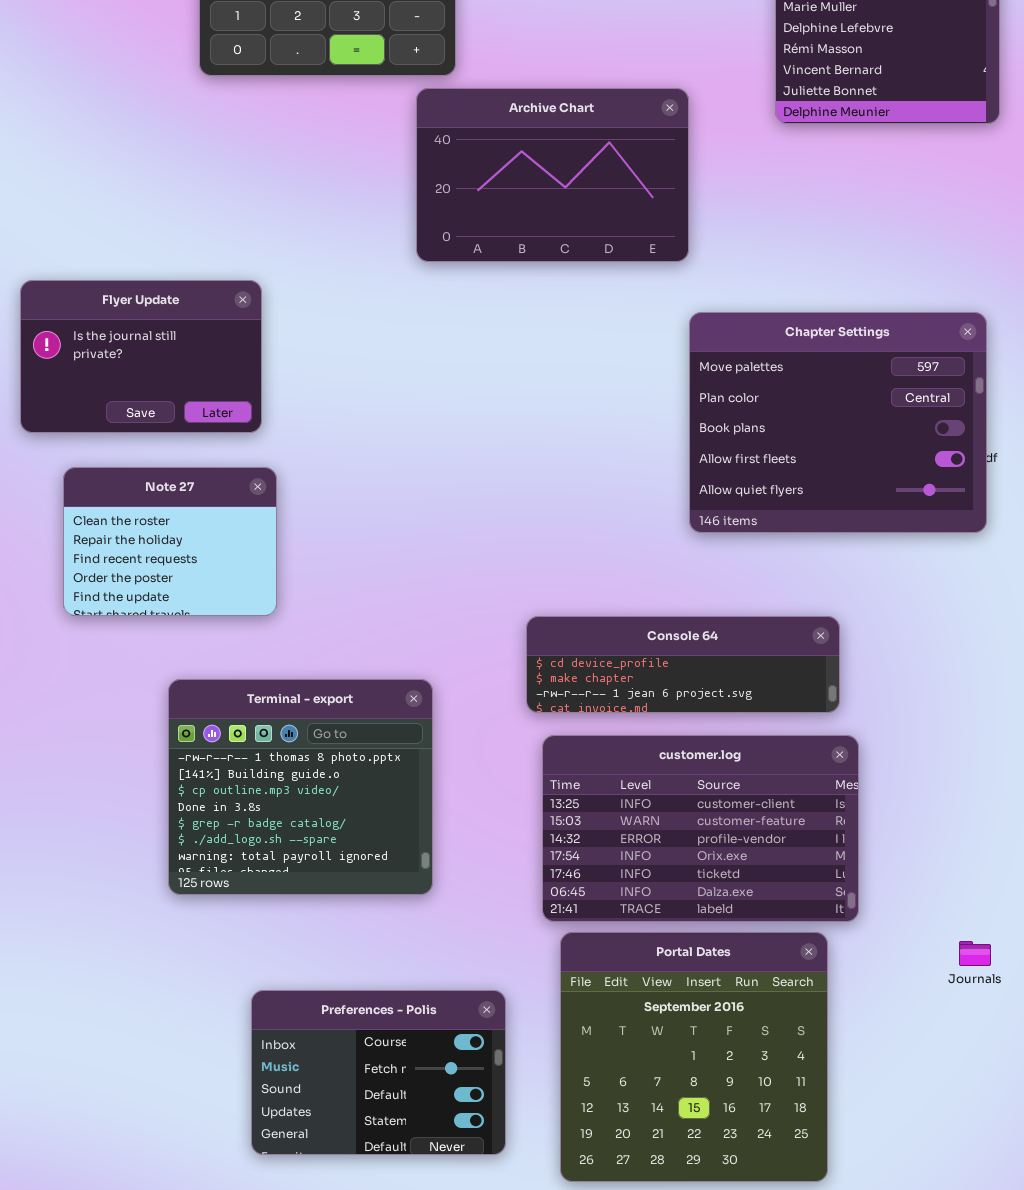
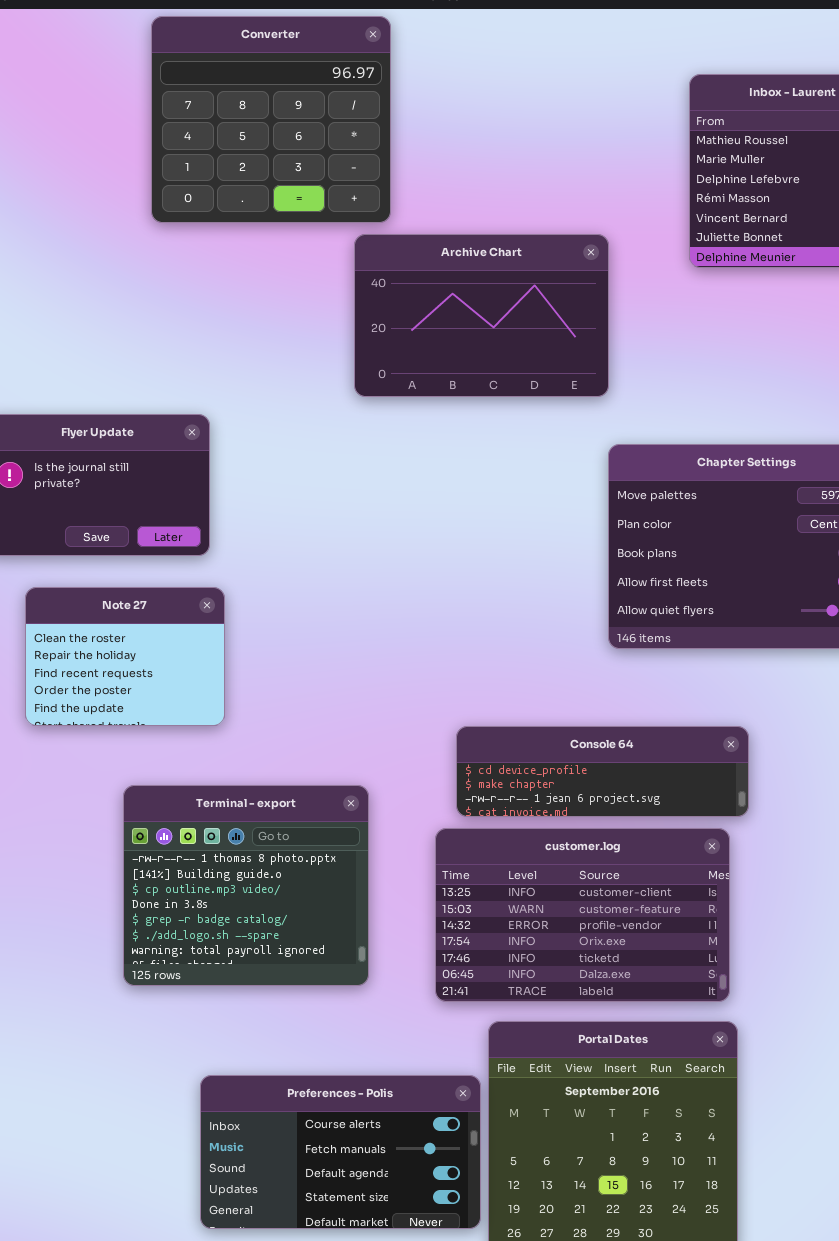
customer.log: [542,735,859,922] -> [435,828,730,1002], moved
Preferences - Polis: [251,990,506,1155] -> [200,1075,481,1229], resized

